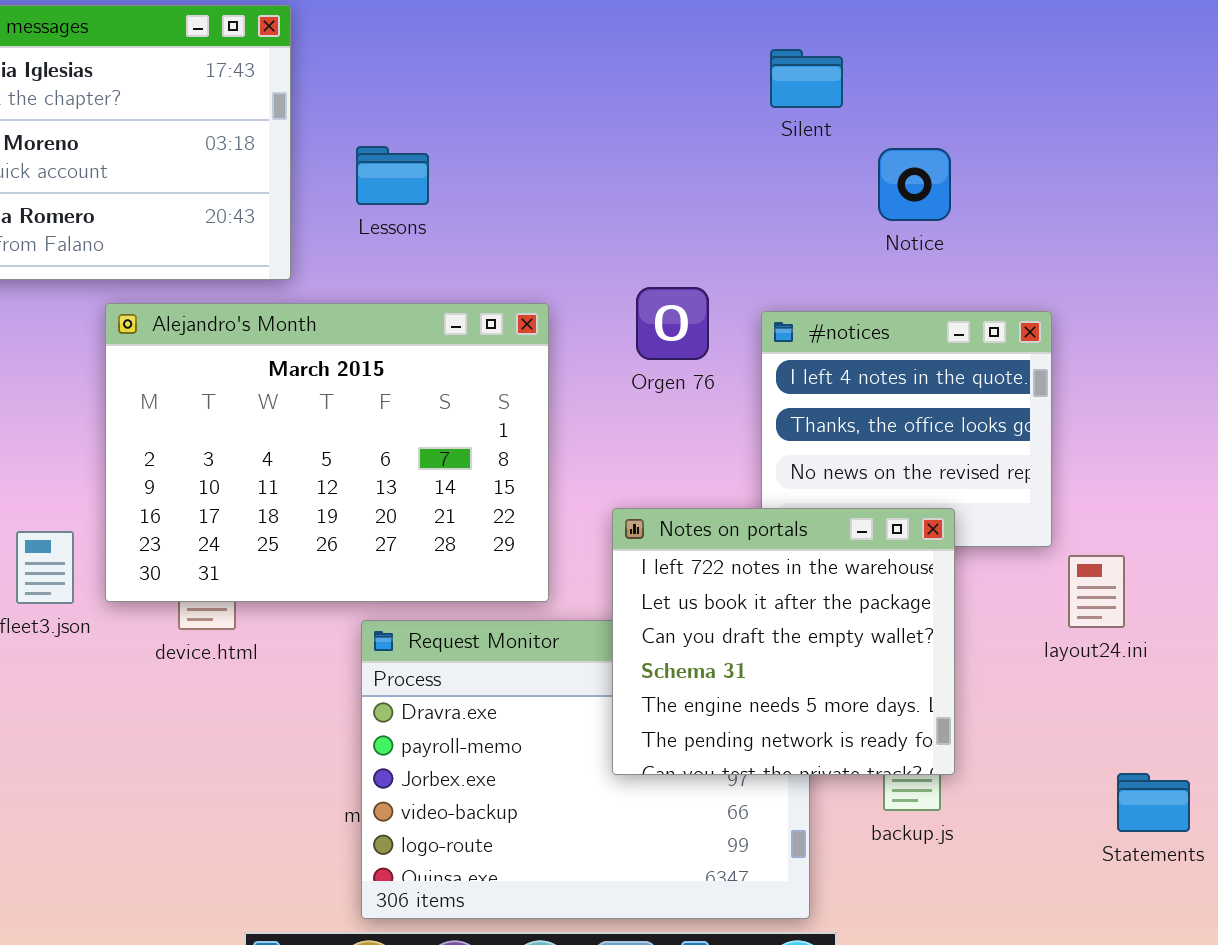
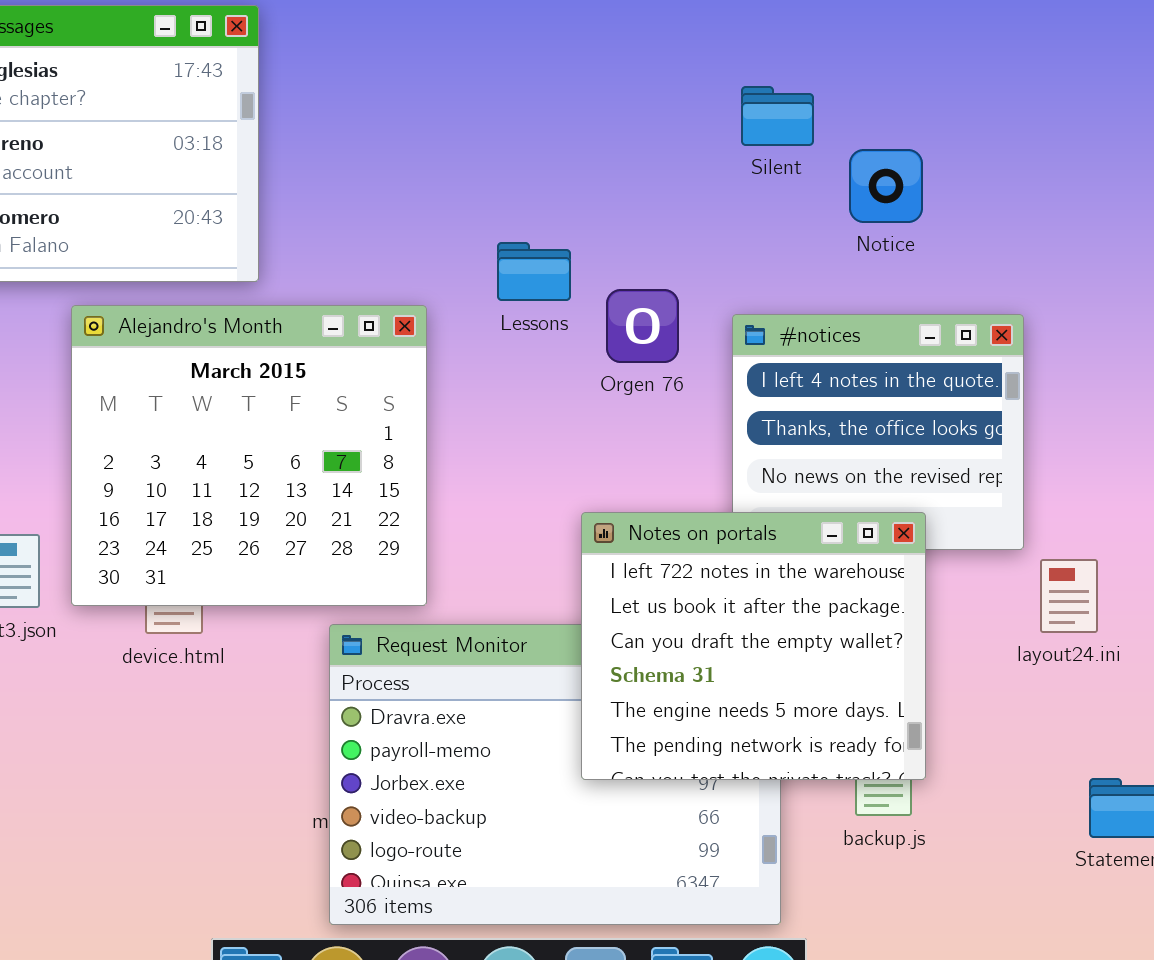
Silent: [770,49,843,108] -> [741,86,814,146], moved
Lessons: [356,146,429,205] -> [497,242,571,301], moved
Alejandro's Month: [105,303,549,602] -> [71,305,427,606], resized

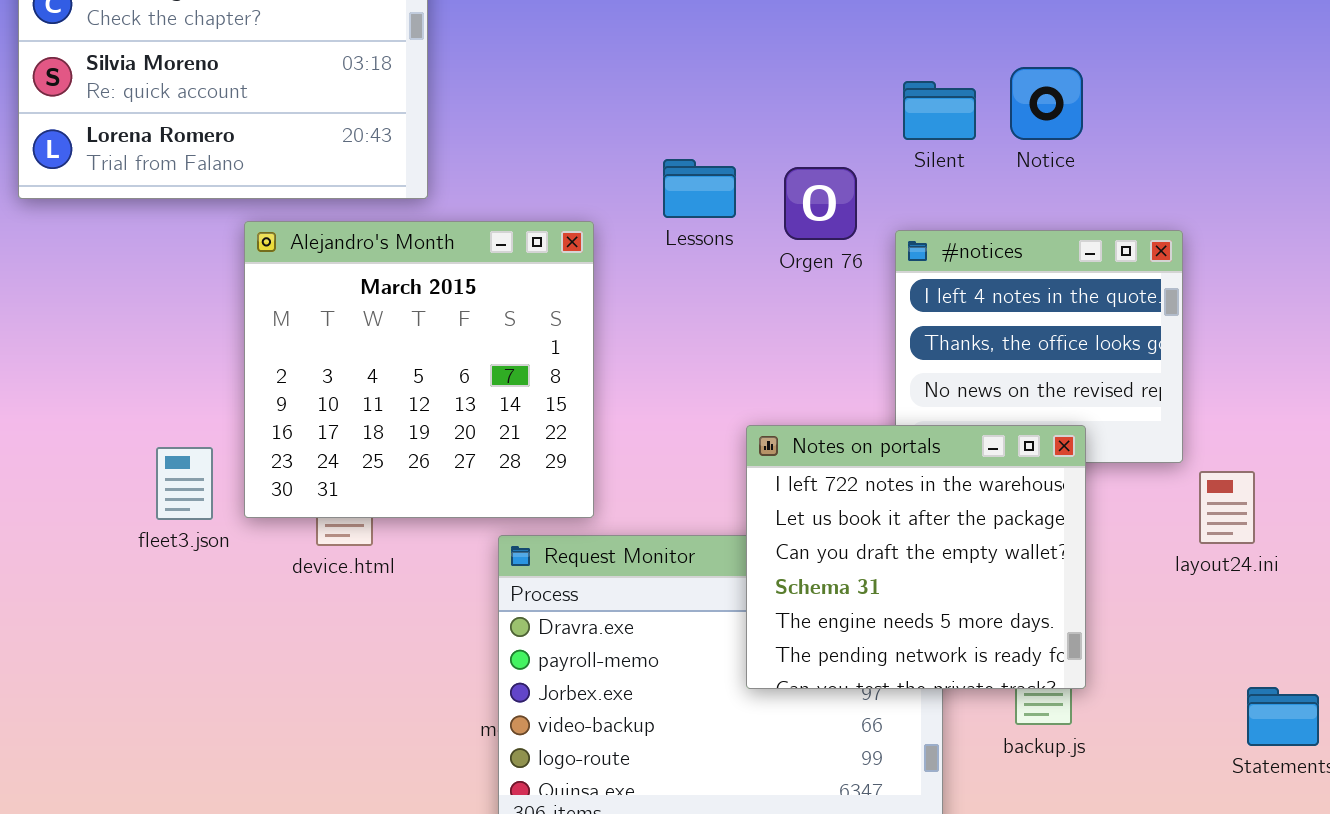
Silent: [741,86,814,146] -> [903,81,976,140], moved
Orgen 76: [606,289,679,363] -> [784,167,857,240], moved

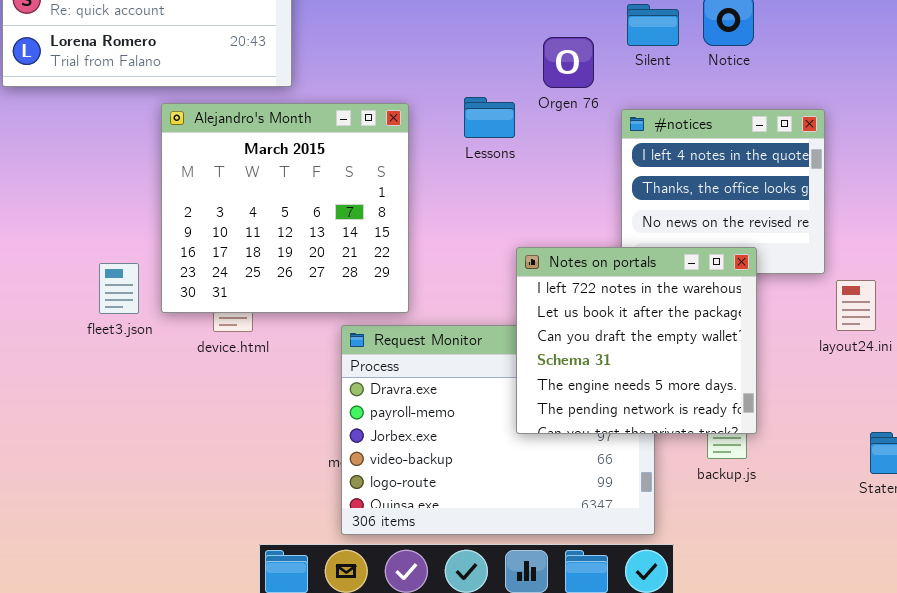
Lessons: [663,159,736,218] -> [464,97,515,138], moved
Orgen 76: [784,167,857,240] -> [543,37,594,88], moved

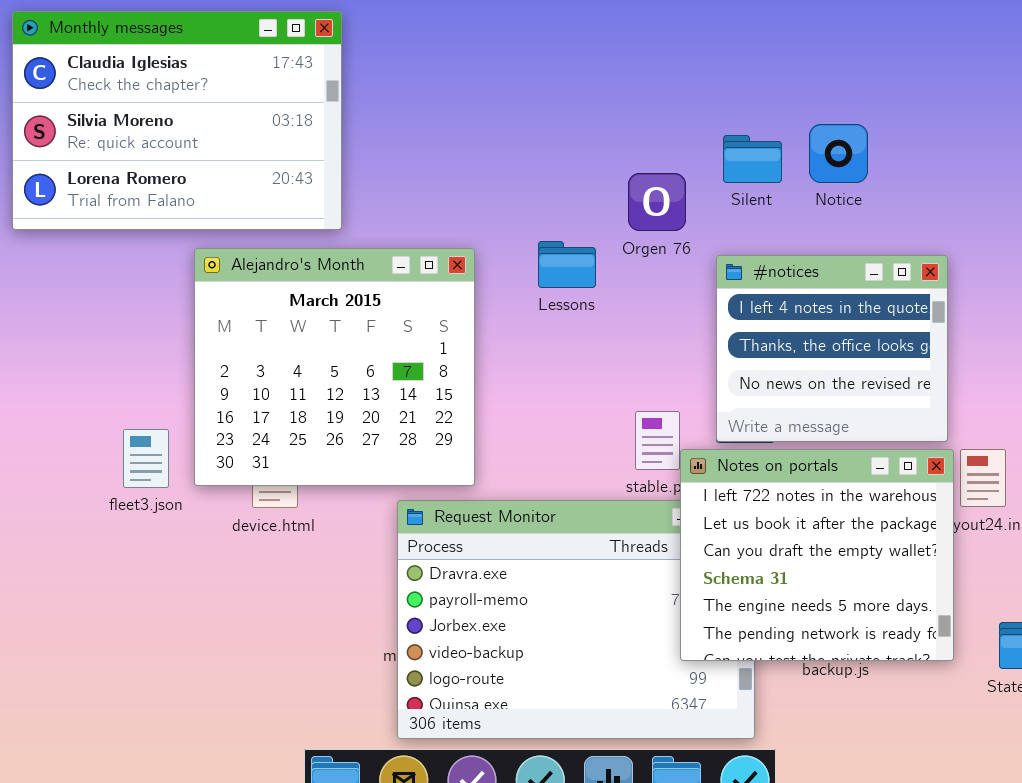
Notes on portals: [516,247,757,434] -> [680,449,954,661], moved

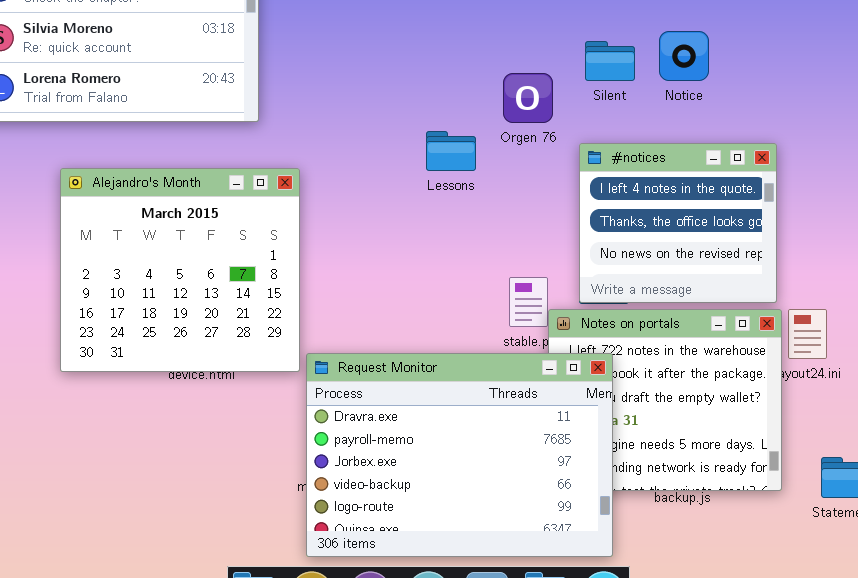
Alejandro's Month: [194,248,475,486] -> [60,168,300,372], moved
Request Monitor: [397,500,755,739] -> [306,353,613,557], raised

